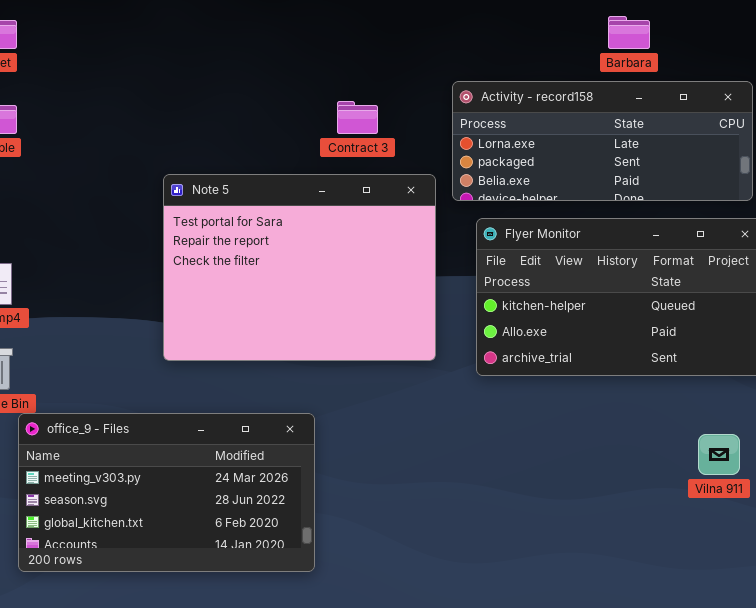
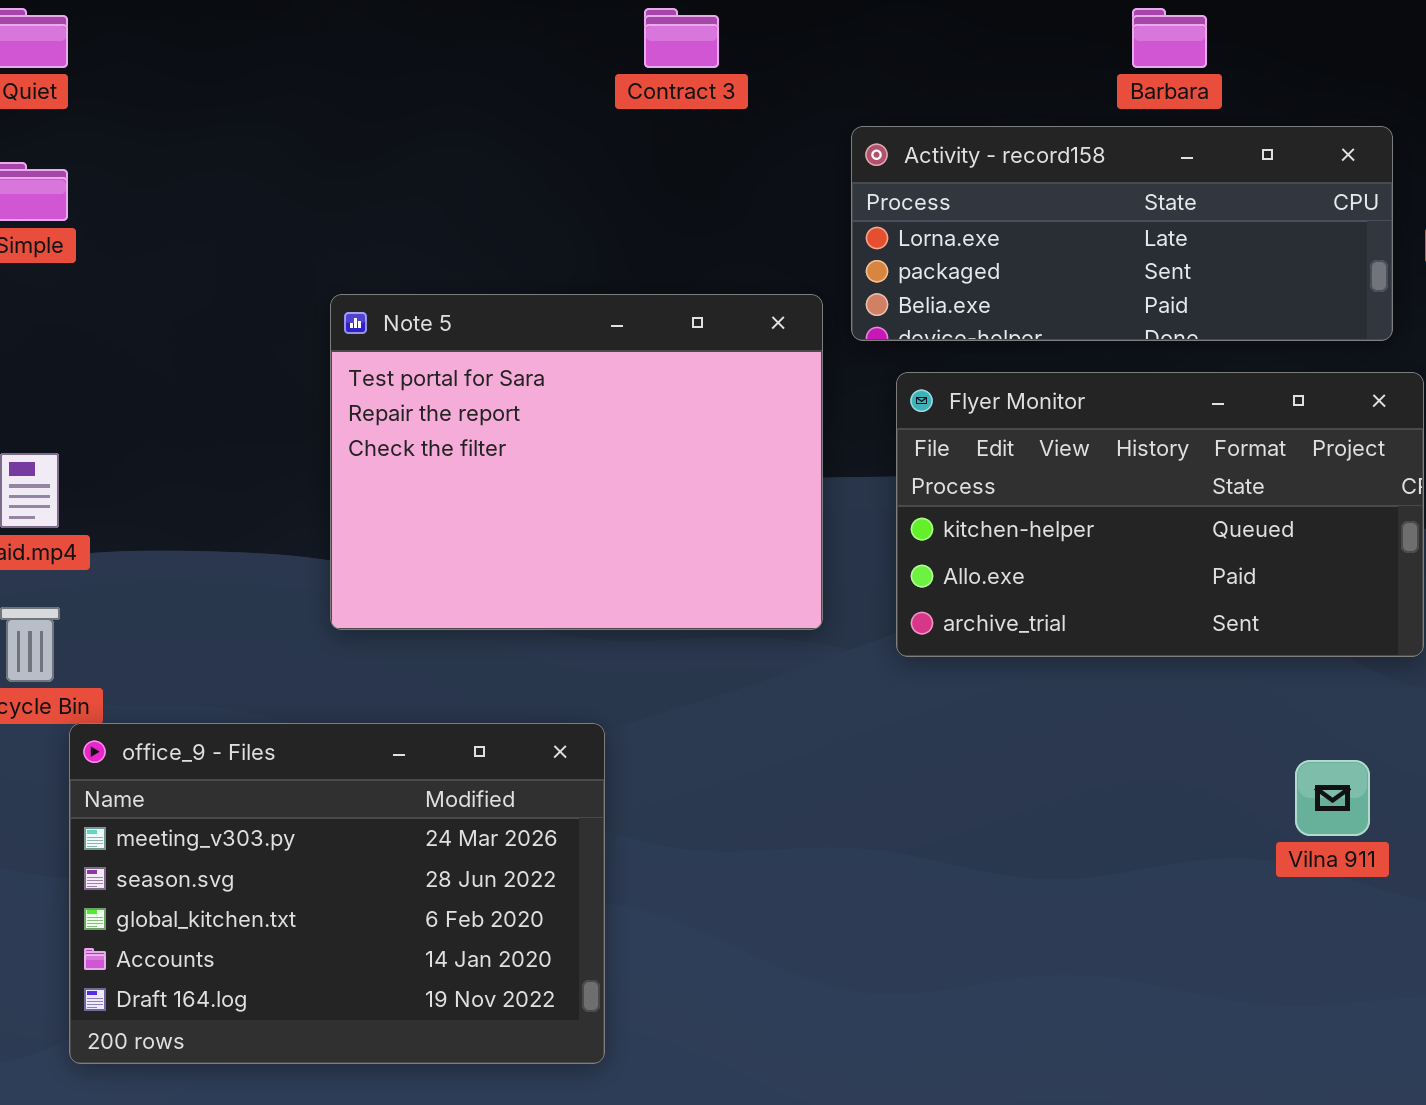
Contract 3: [337,101,378,134] -> [644,8,719,68], moved
office_9 - Files: [18,413,315,572] -> [69,723,605,1064], resized

